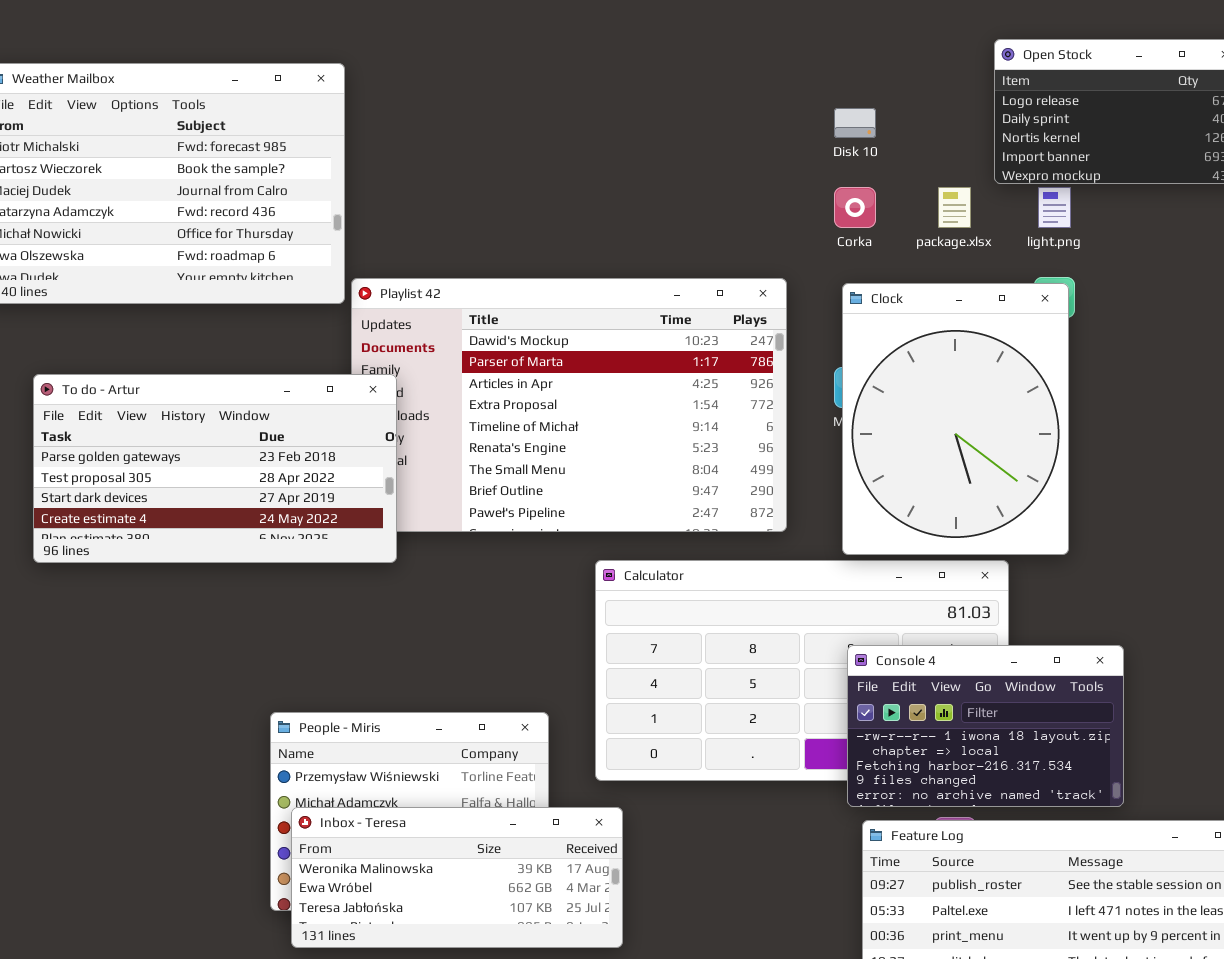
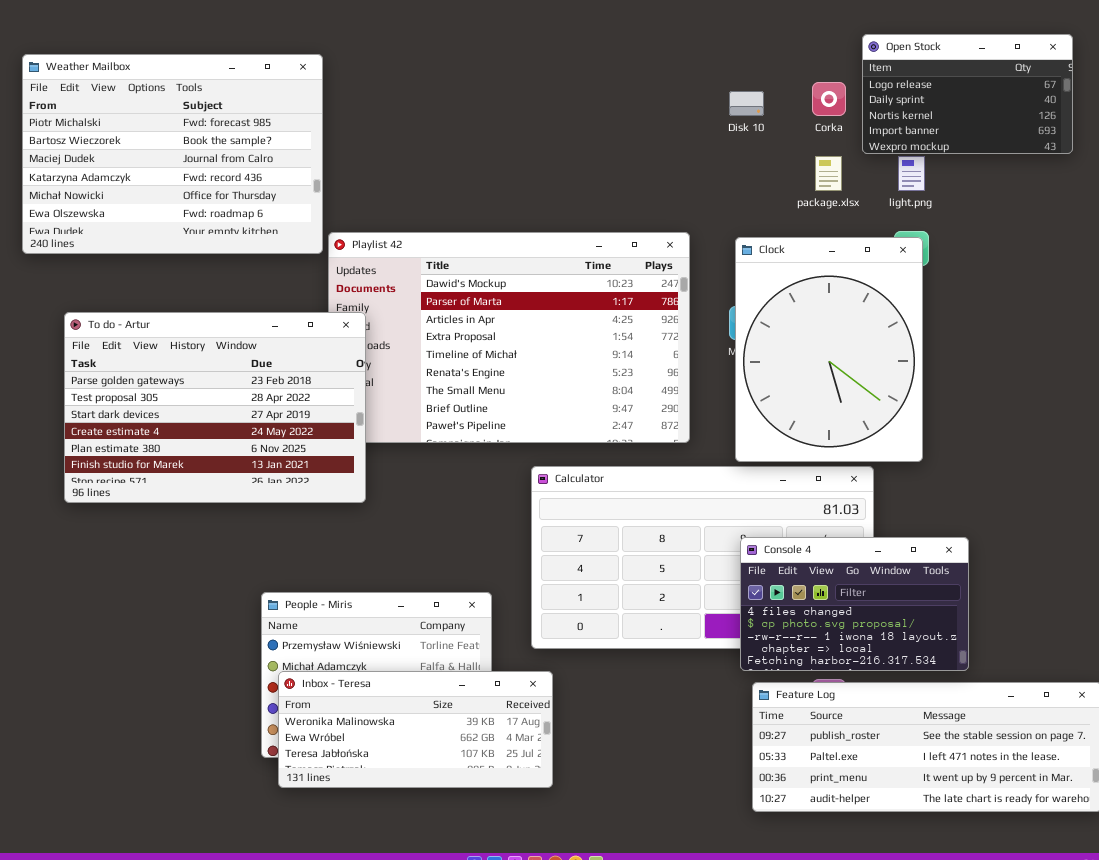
Corka: [834,187,876,228] -> [812,82,846,116], moved
To do - Artur: [33,374,397,563] -> [64,312,366,503], resized
Console 4: [847,645,1124,807] -> [740,537,969,671], scrolled up 2 rows

